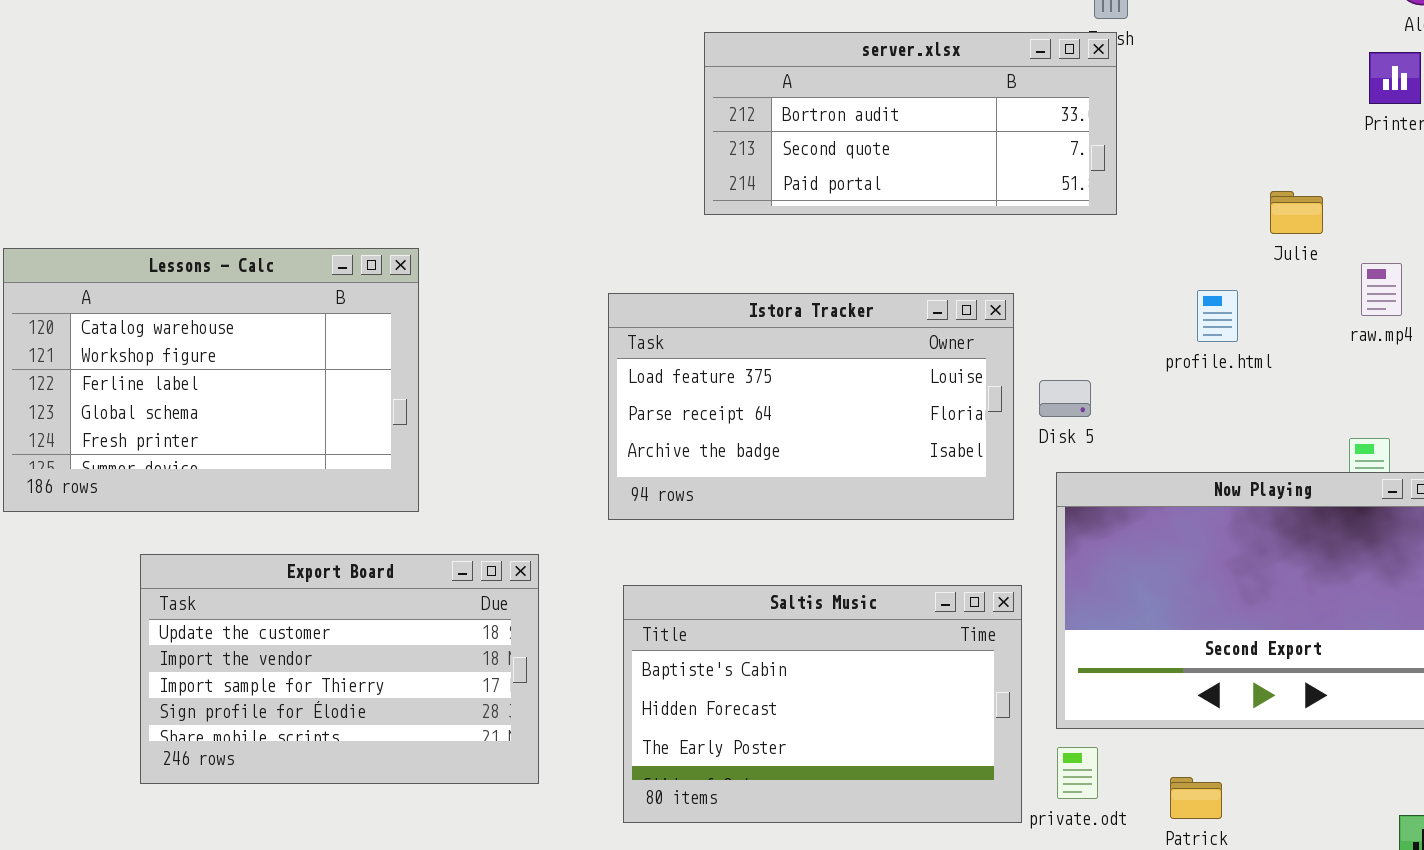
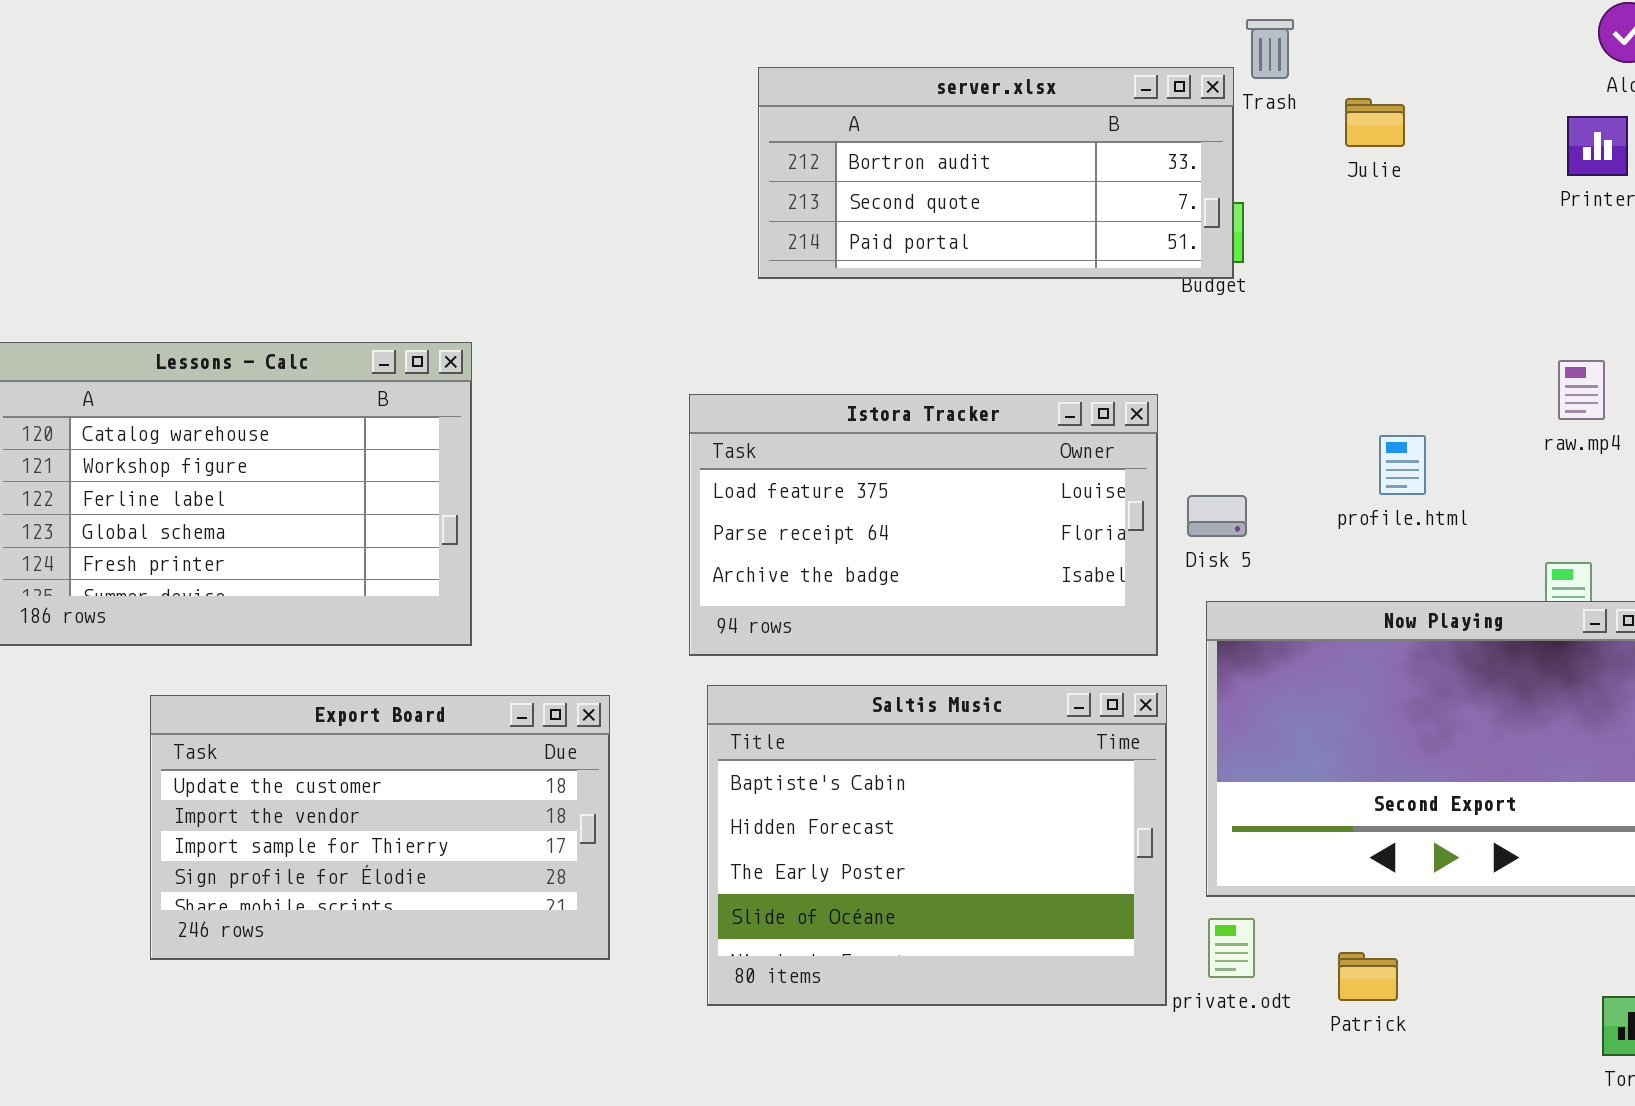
server.xlsx: [704,32,1117,215] -> [758,67,1234,279], moved
Julie: [1270,191,1323,234] -> [1345,98,1405,147], moved
profile.html: [1197,290,1238,342] -> [1379,435,1426,495], moved
Saltis Music: [623,585,1022,823] -> [707,685,1167,1006], resized

